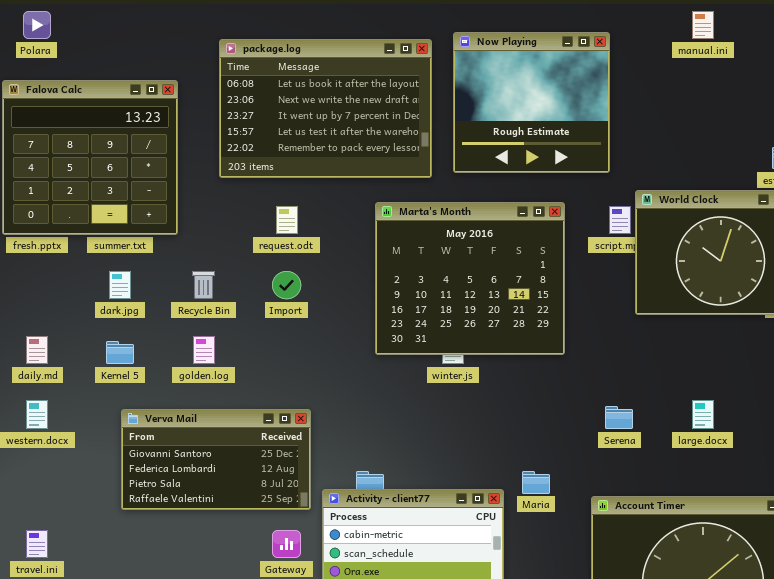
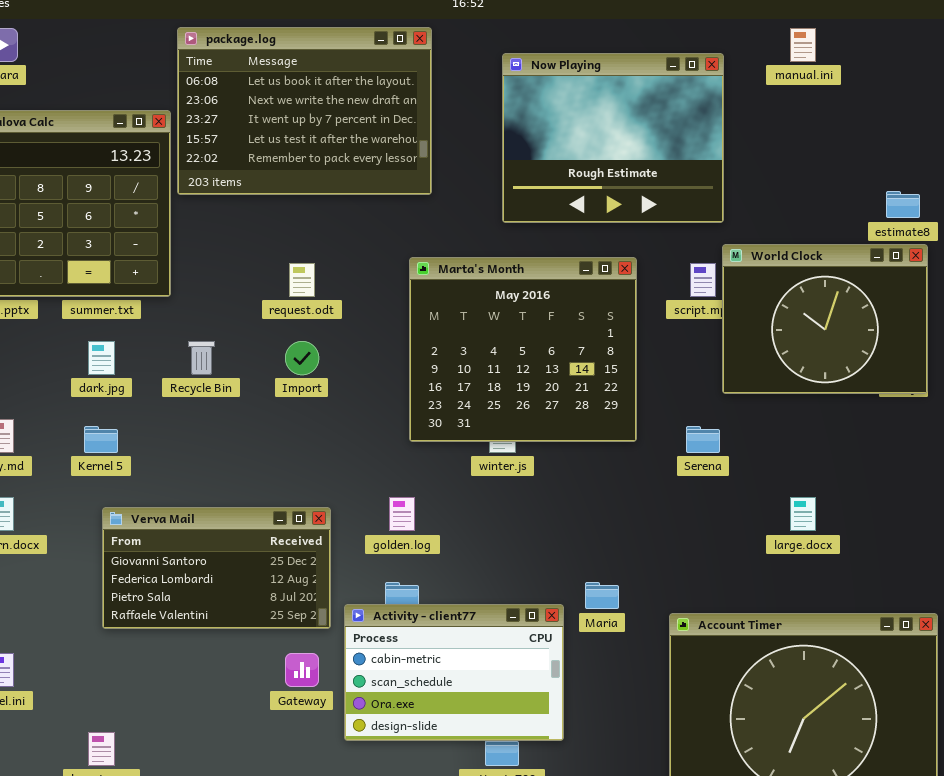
Now Playing: [453,32,610,173] -> [502,53,724,223], resized
package.log: [219,39,432,178] -> [177,27,432,195], moved
golden.log: [193,336,215,364] -> [389,497,415,531], moved
Serena: [605,406,633,429] -> [686,426,720,453], moved

